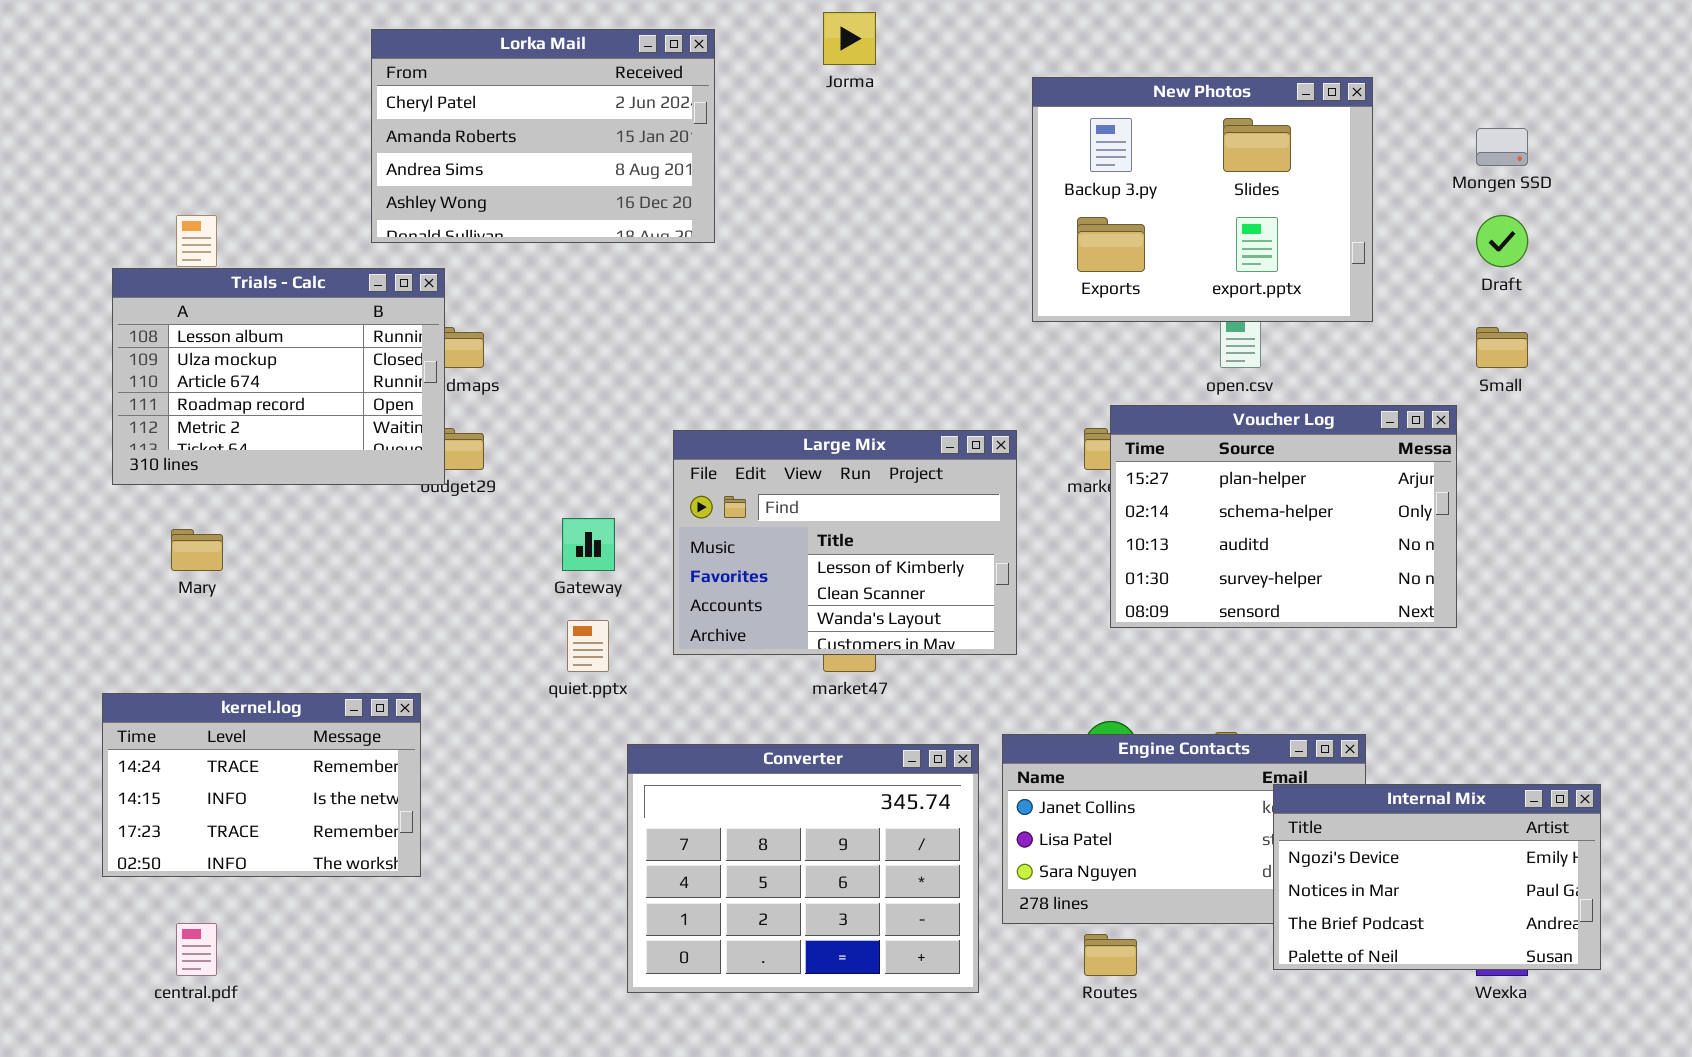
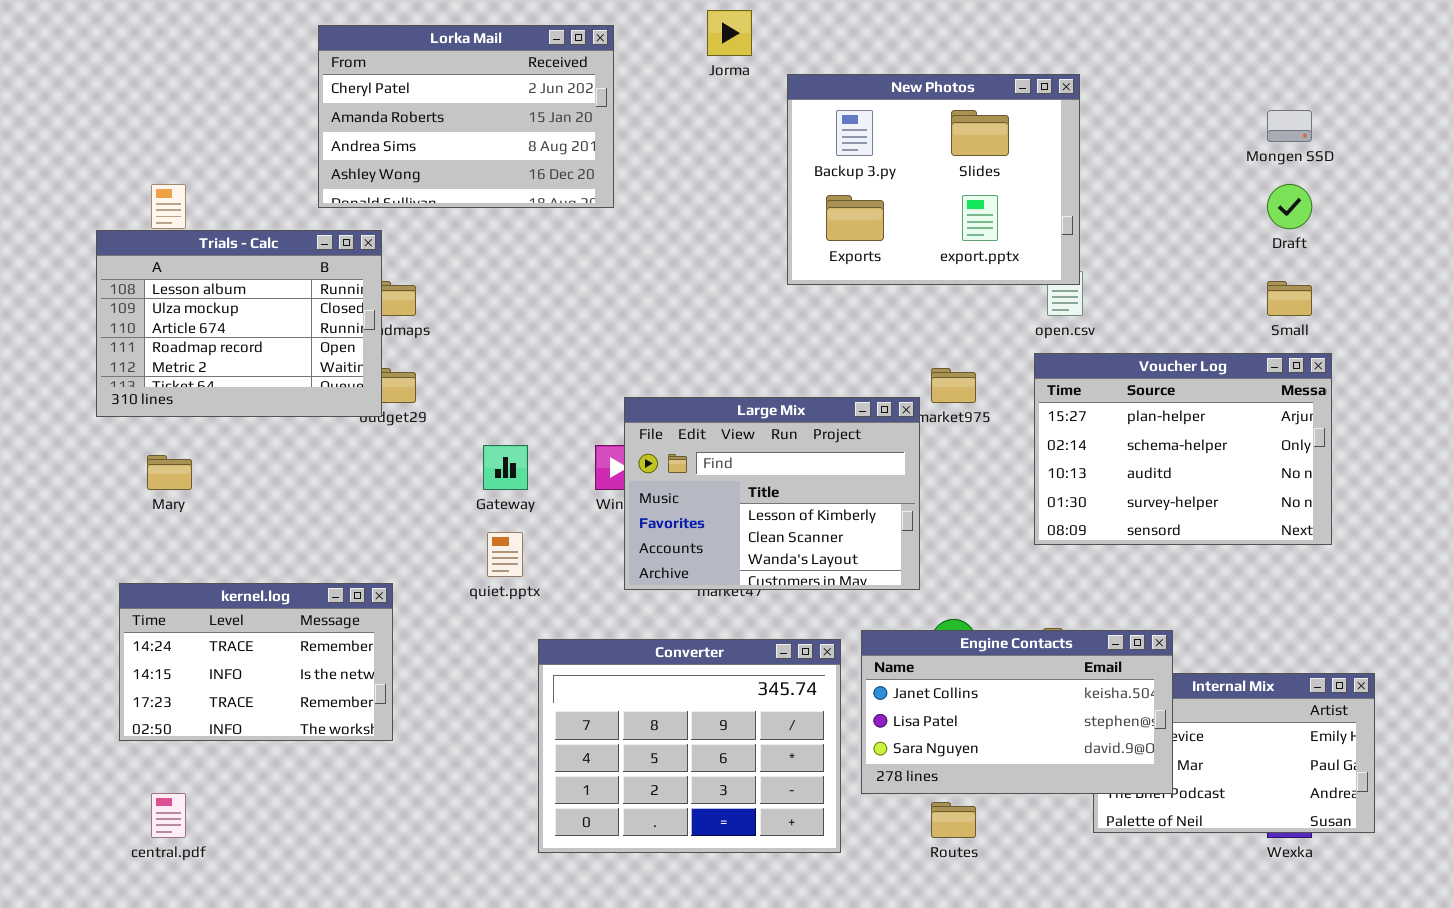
New Photos: [1032,77,1373,322] -> [787,74,1080,285], moved
Voucher Log: [1110,405,1457,628] -> [1034,353,1332,545], moved
Large Mix: [673,430,1017,655] -> [624,397,920,590], moved
kernel.log: [102,693,421,877] -> [119,583,393,741], moved
Engine Contacts: [1002,734,1366,924] -> [861,630,1173,794], raised

